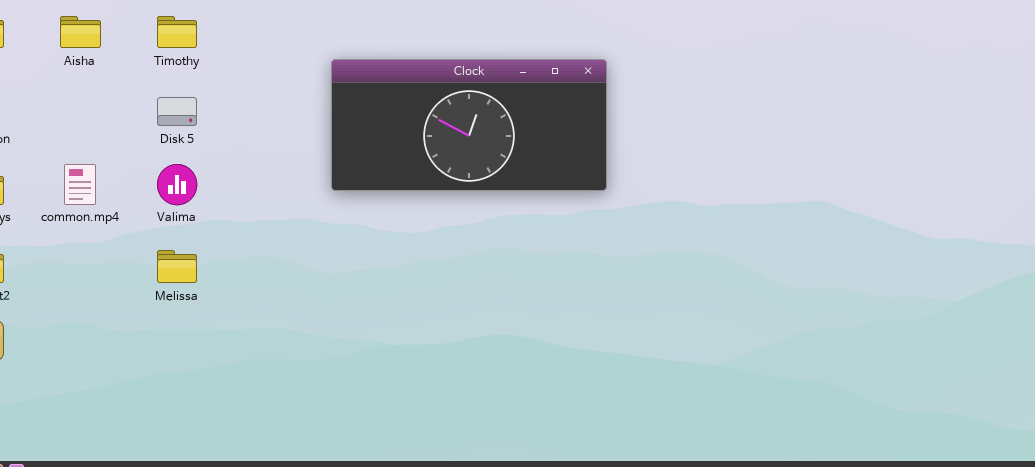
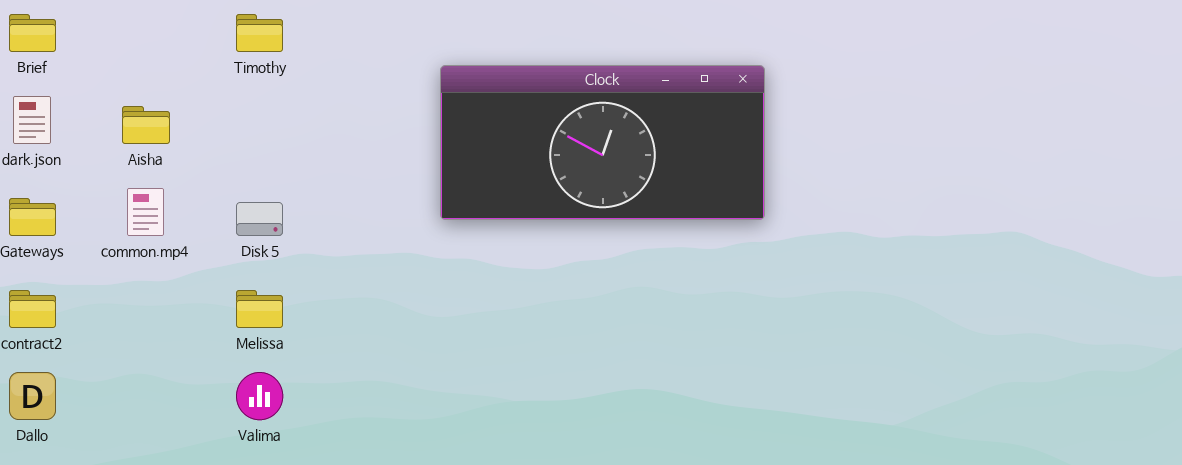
Aisha: [60,16,101,48] -> [122,106,170,144], moved
Disk 5: [157,97,197,126] -> [236,202,283,236], moved
Valima: [157,164,197,205] -> [236,372,283,420], moved

